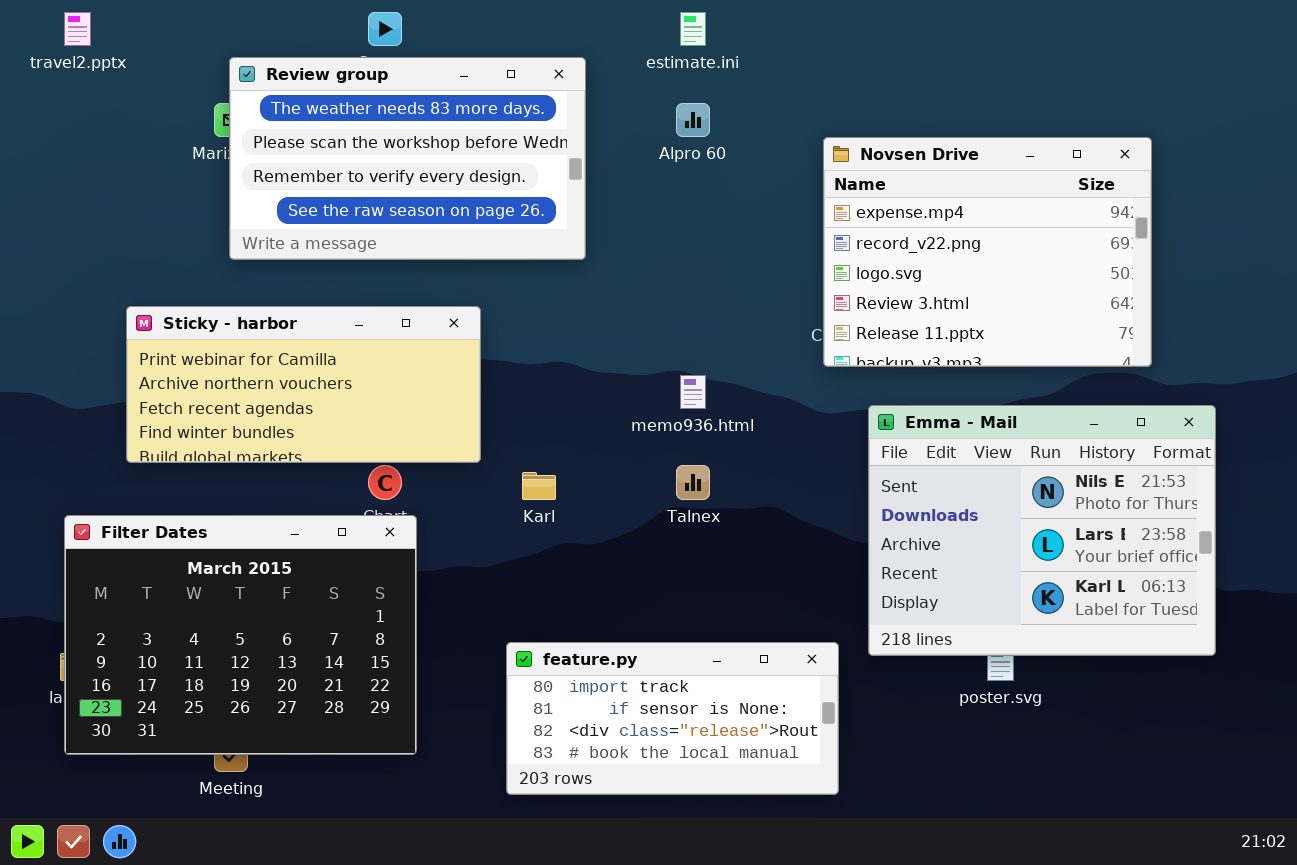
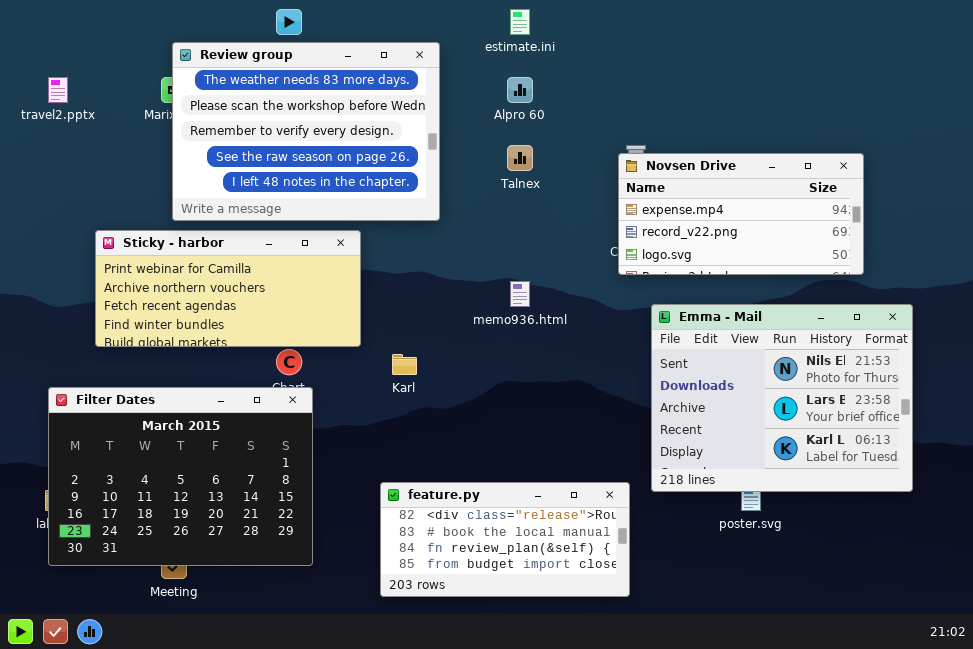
travel2.pptx: [64,12,91,46] -> [48,77,68,103], moved
Review group: [229,57,586,260] -> [172,42,440,221], resized
Novsen Drive: [823,137,1152,367] -> [618,153,864,275], resized
Talnex: [676,465,710,500] -> [507,145,533,171], moved
feature.py: [506,642,839,795] -> [380,482,630,597], scrolled down 2 rows

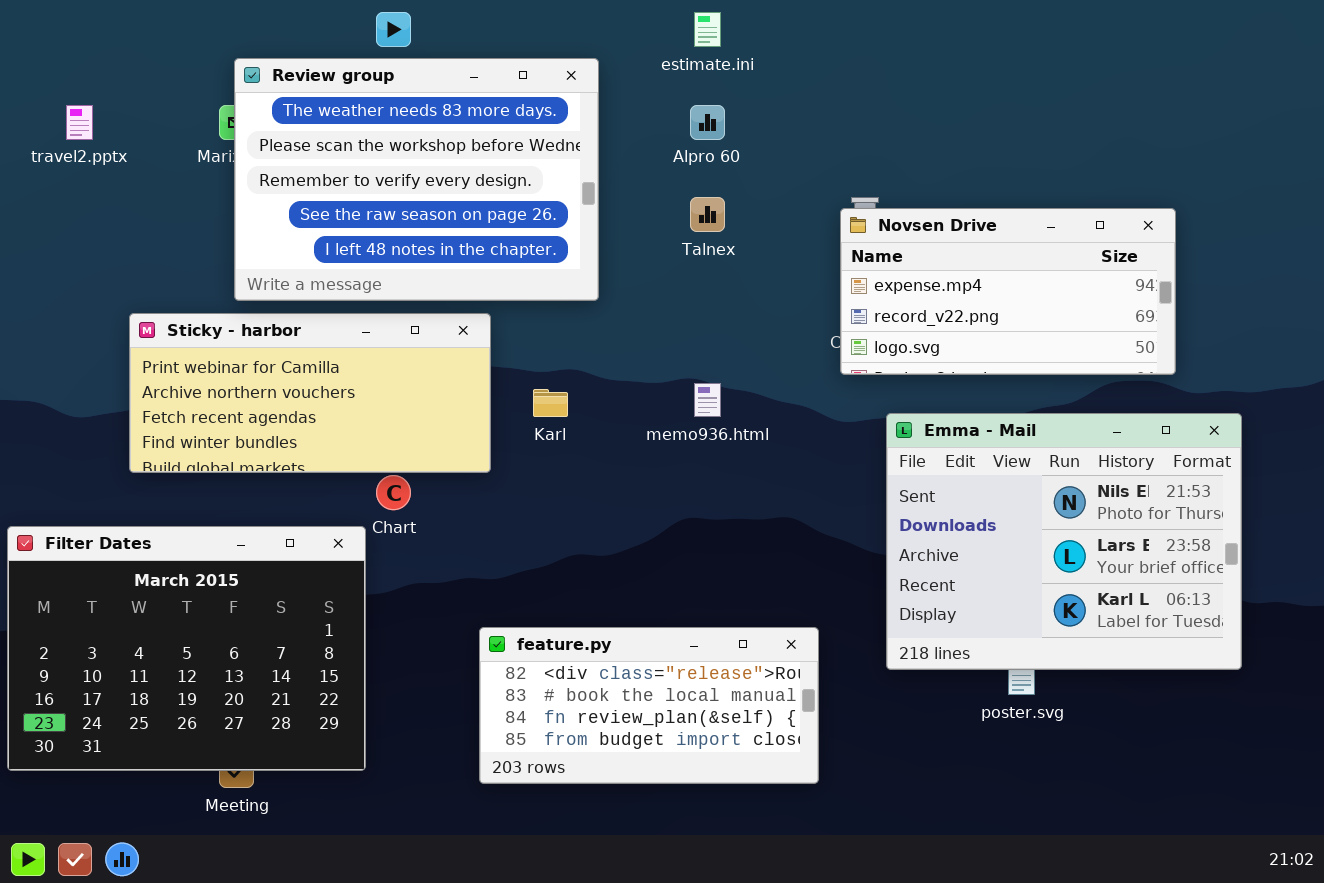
Karl: [392,354,417,375] -> [533,389,568,417], moved
Filter Dates: [48,387,313,566] -> [7,526,366,771], moved
feature.py: [380,482,630,597] -> [479,627,819,784], moved

